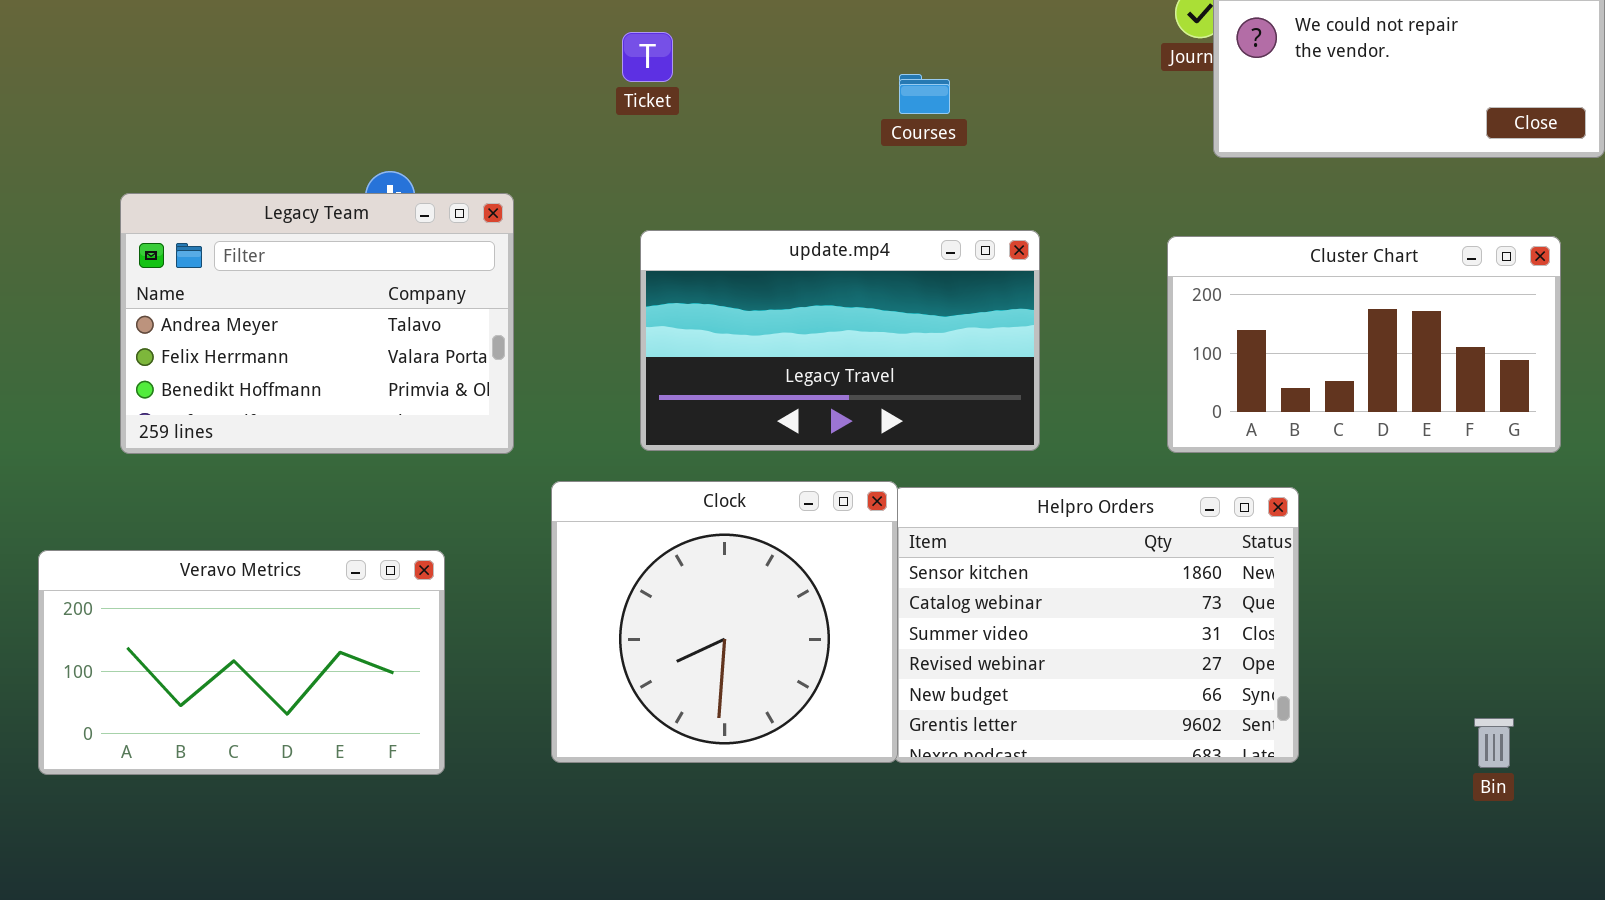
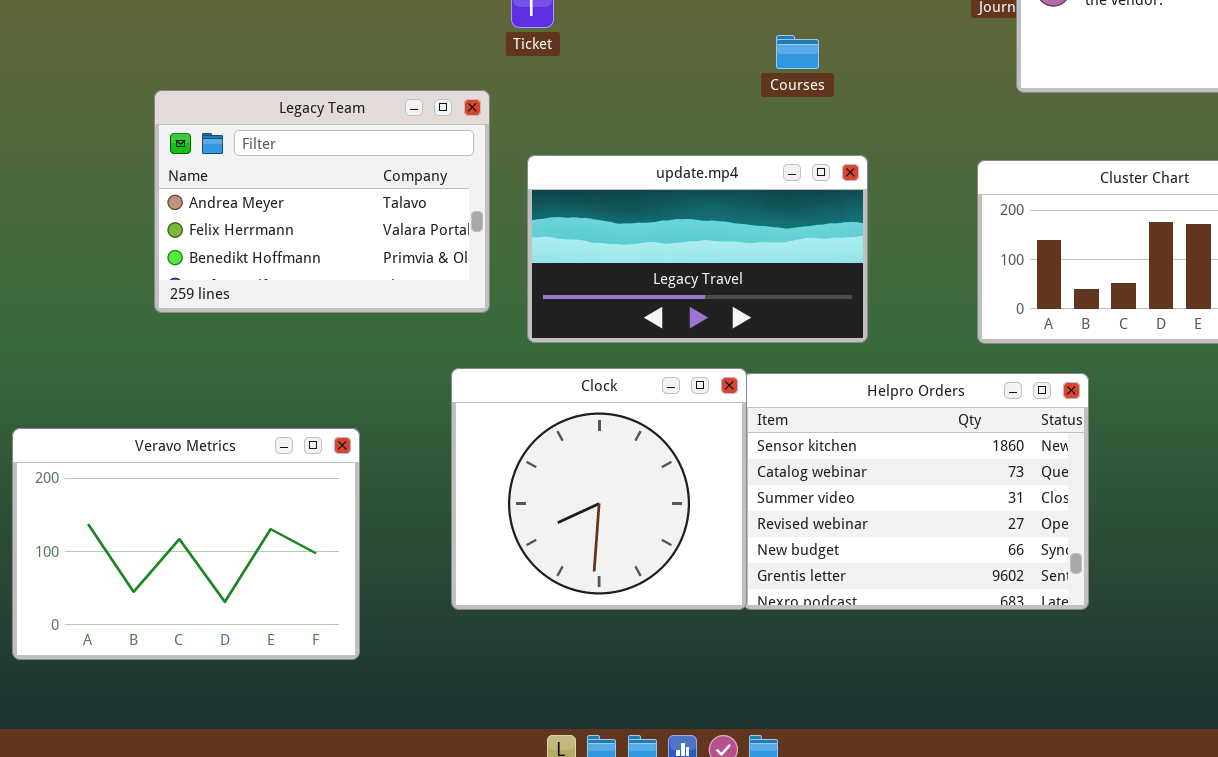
Courses: [899,74,950,114] -> [776,35,819,69], moved
Legacy Team: [120,193,514,454] -> [154,90,490,313], moved
Veravo Metrics: [38,550,445,775] -> [12,428,360,660], resized

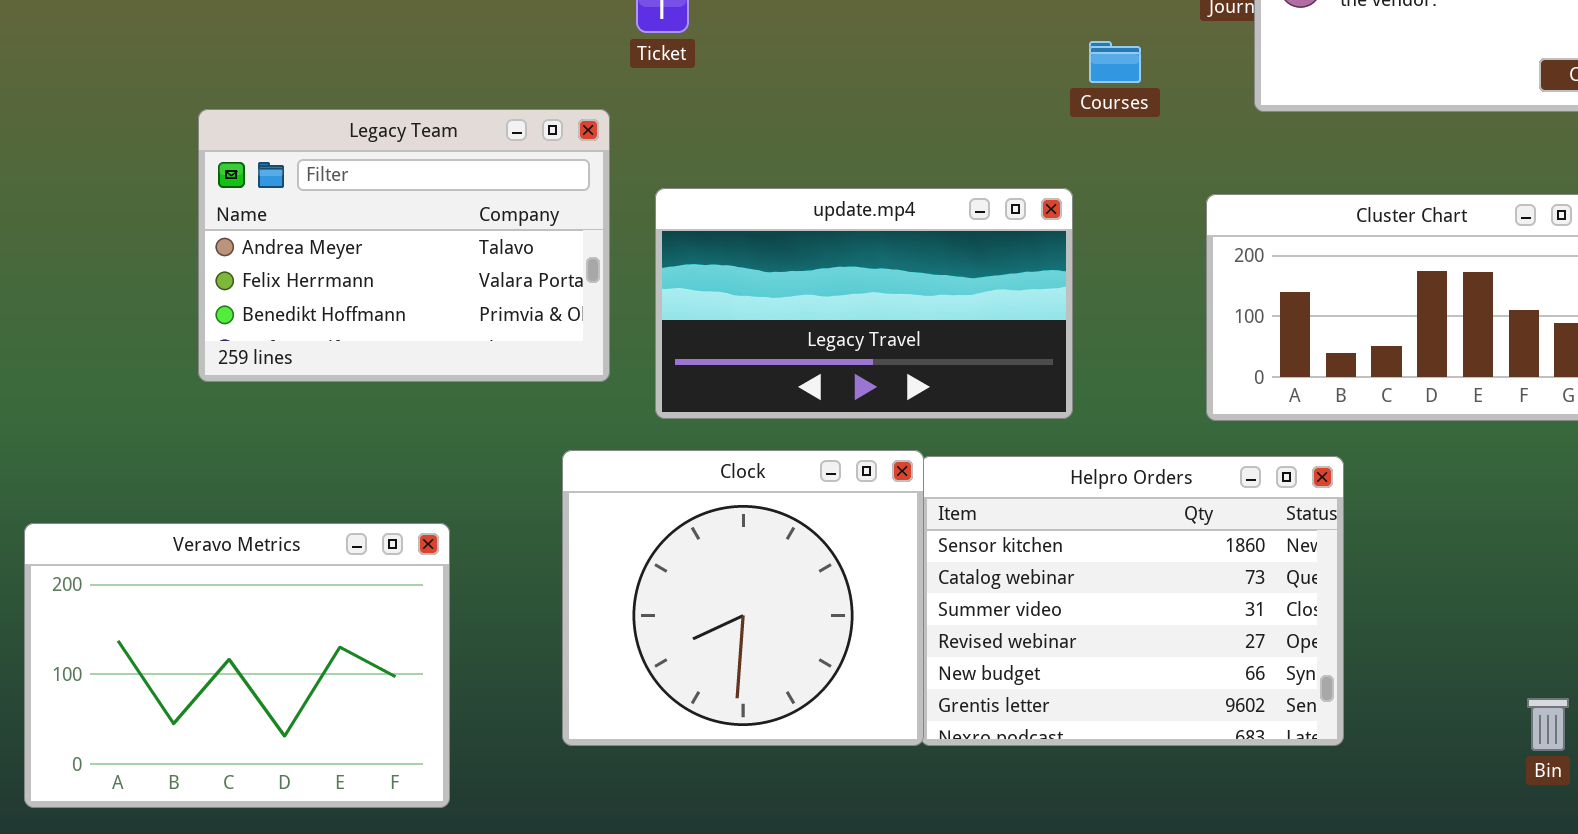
Courses: [776,35,819,69] -> [1089,41,1141,83], moved

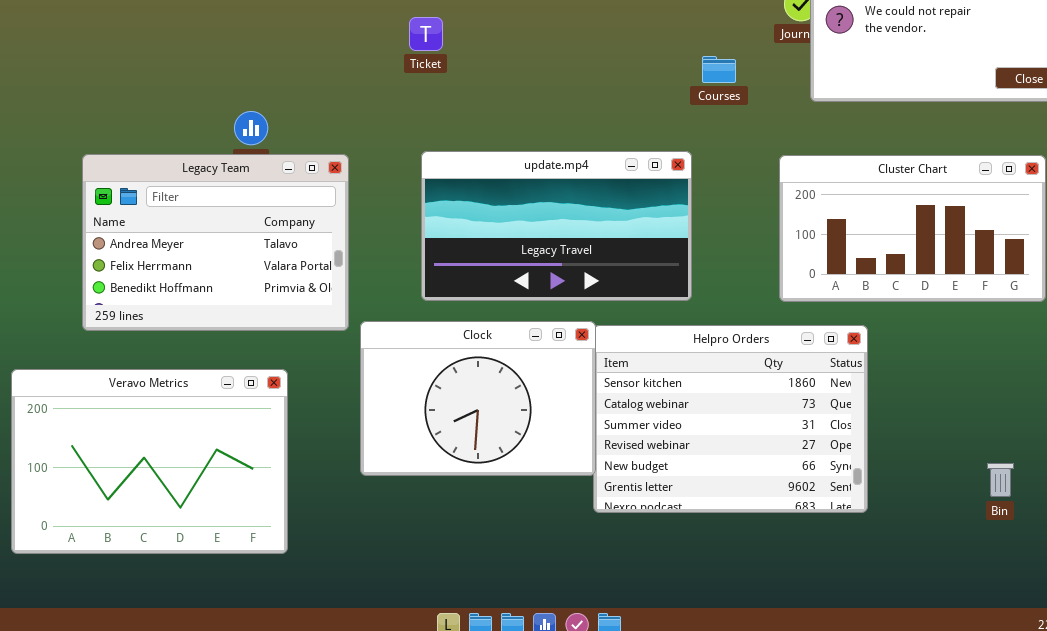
Legacy Team: [198,109,610,382] -> [82,154,349,331], moved
Clock: [562,450,924,746] -> [360,321,596,476], resized
Bin: [1527,698,1569,751] -> [987,463,1014,497], moved

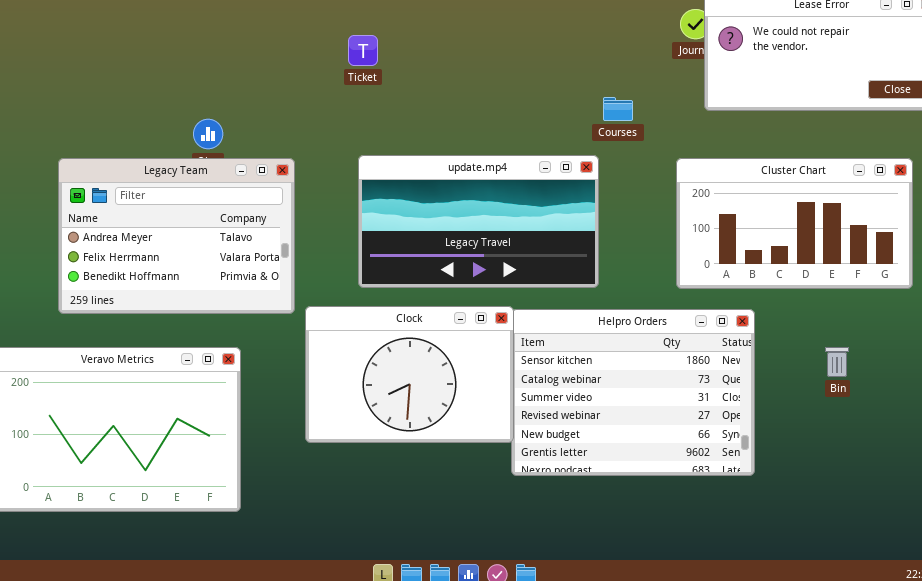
Courses: [702,56,736,83] -> [603,97,633,121], moved
Bin: [987,463,1014,497] -> [825,347,849,377], moved

